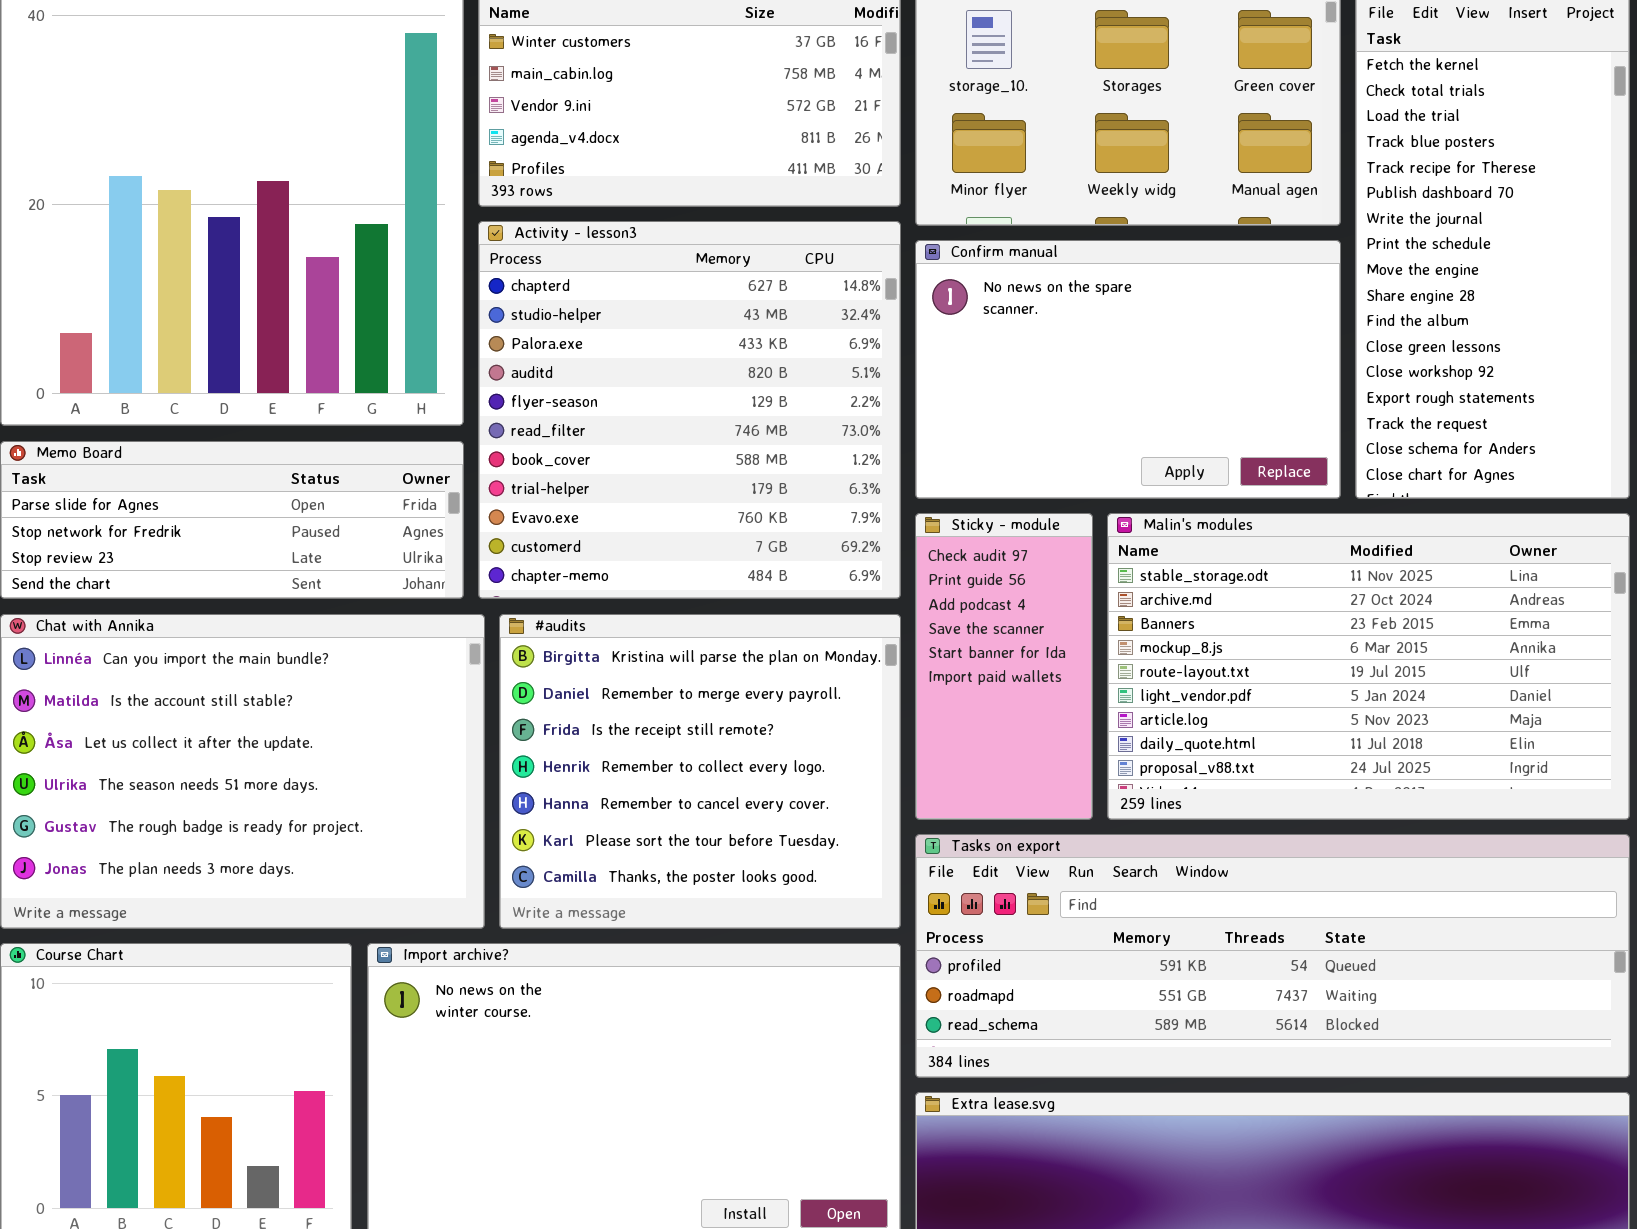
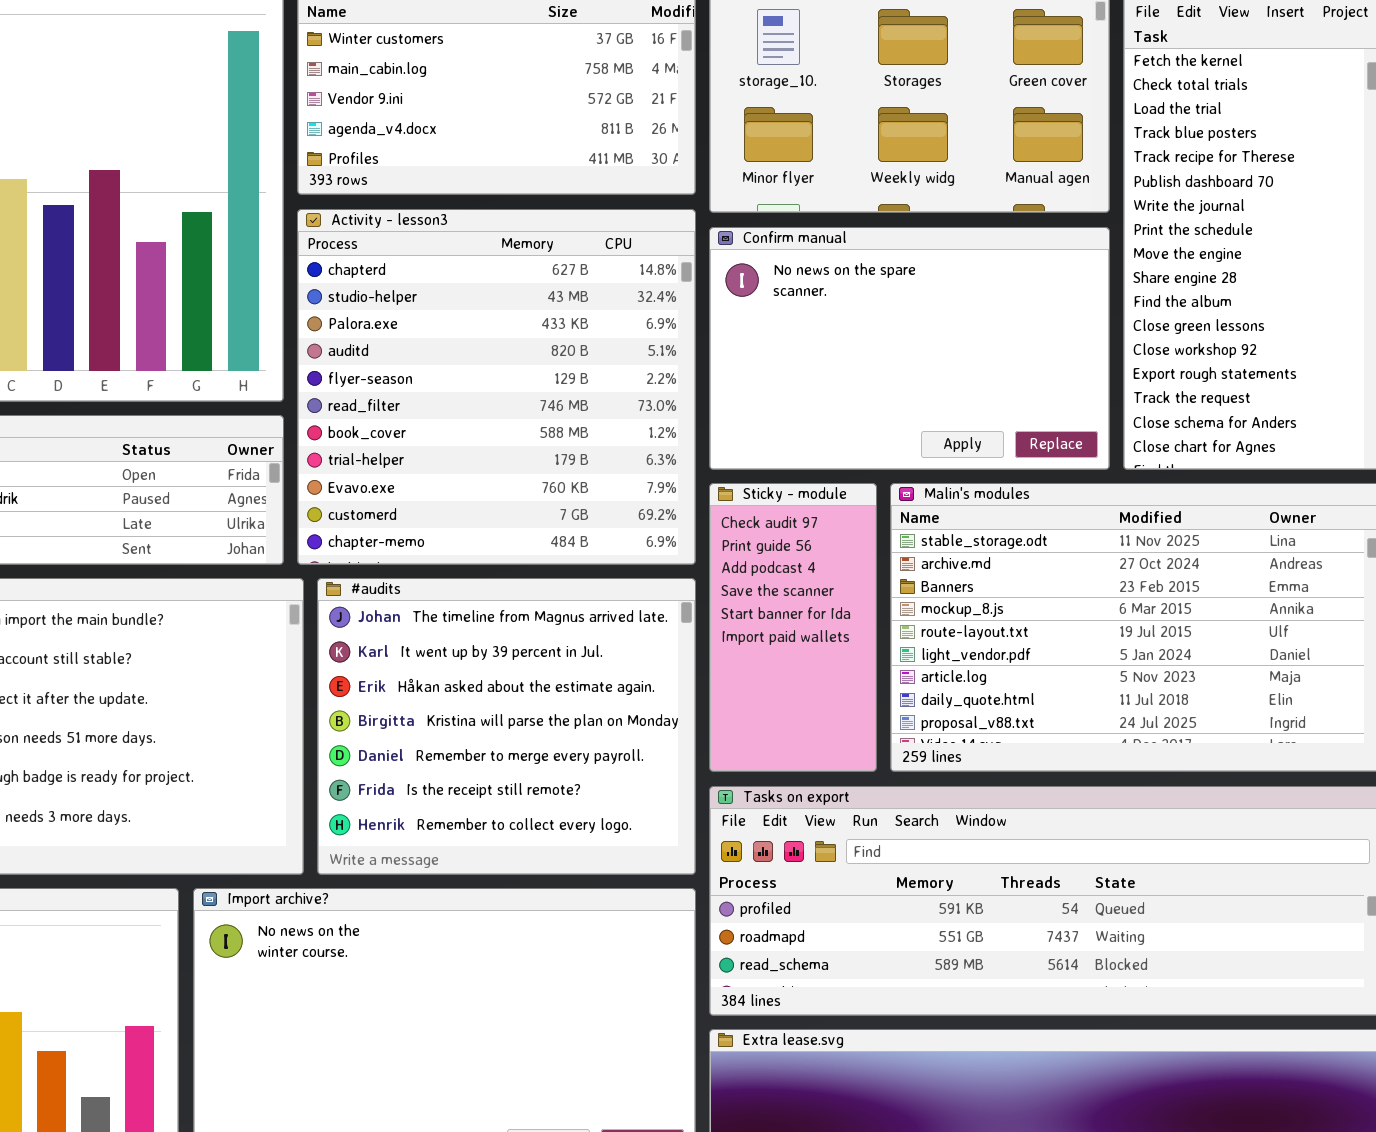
#audits: [499,614,901,929] -> [317,578,696,875], scrolled up 3 rows

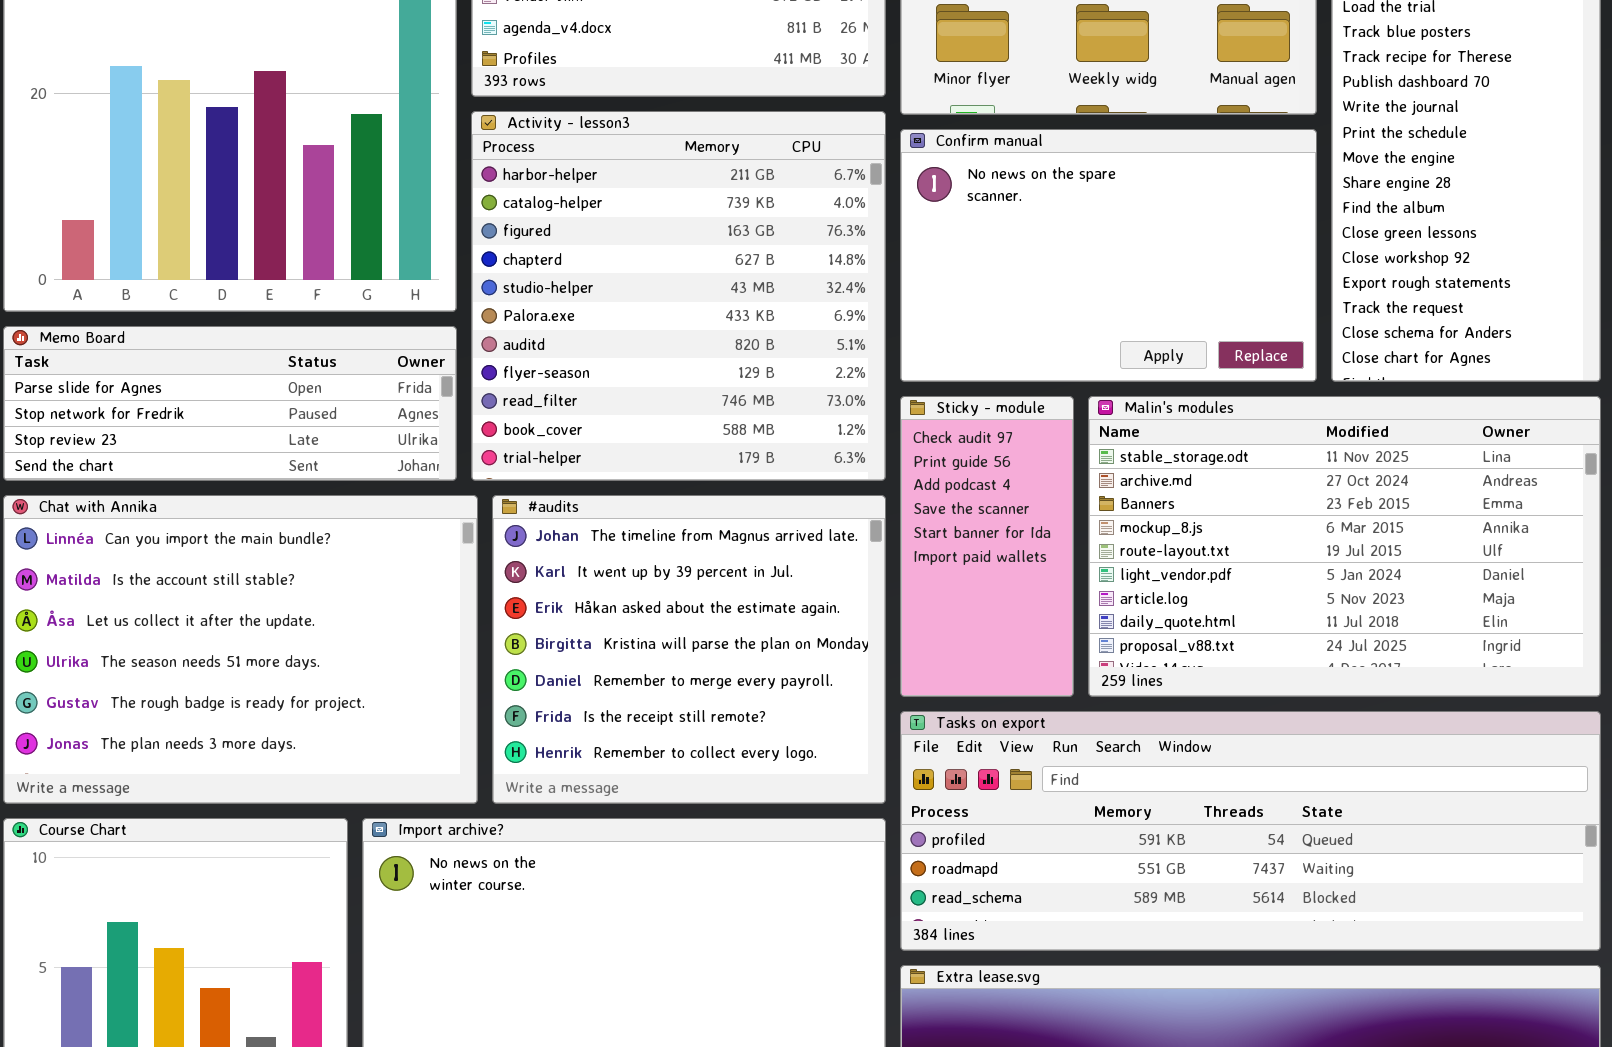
Activity - lesson3: [297,209,696,565] -> [471,111,886,481], scrolled up 3 rows

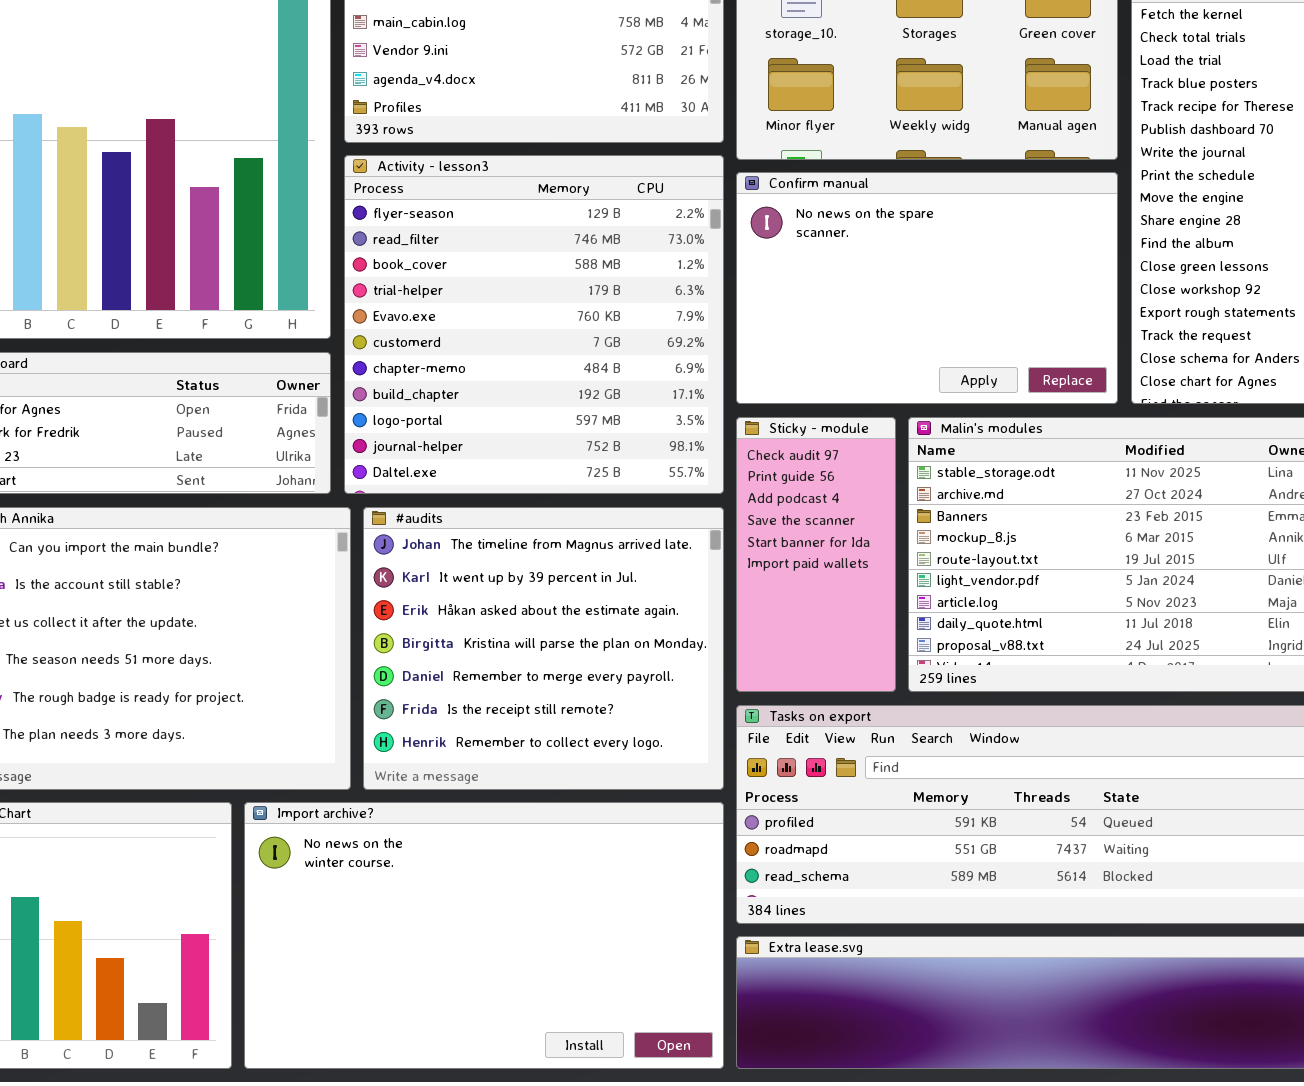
Activity - lesson3: [471,111,886,481] -> [344,155,724,494], scrolled down 7 rows

